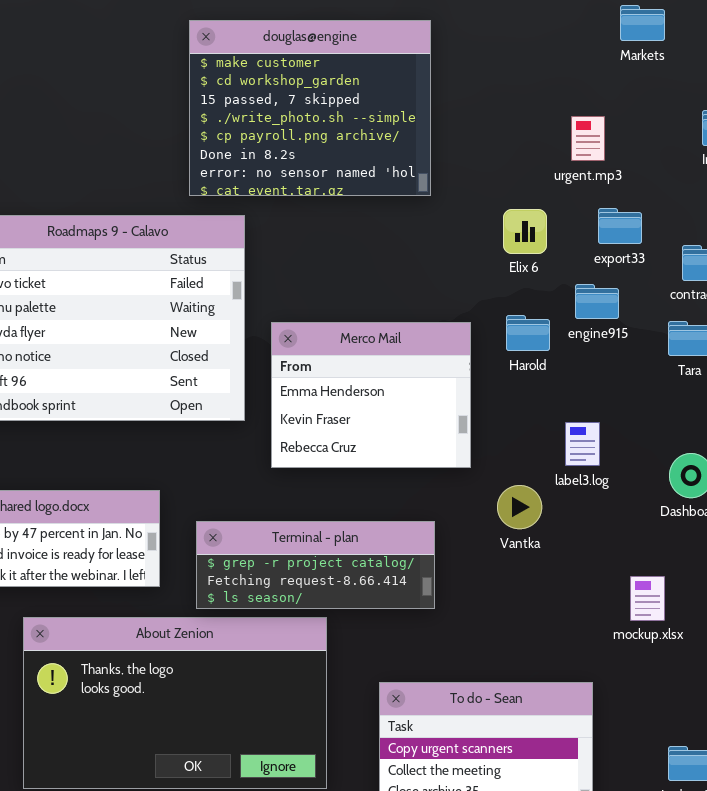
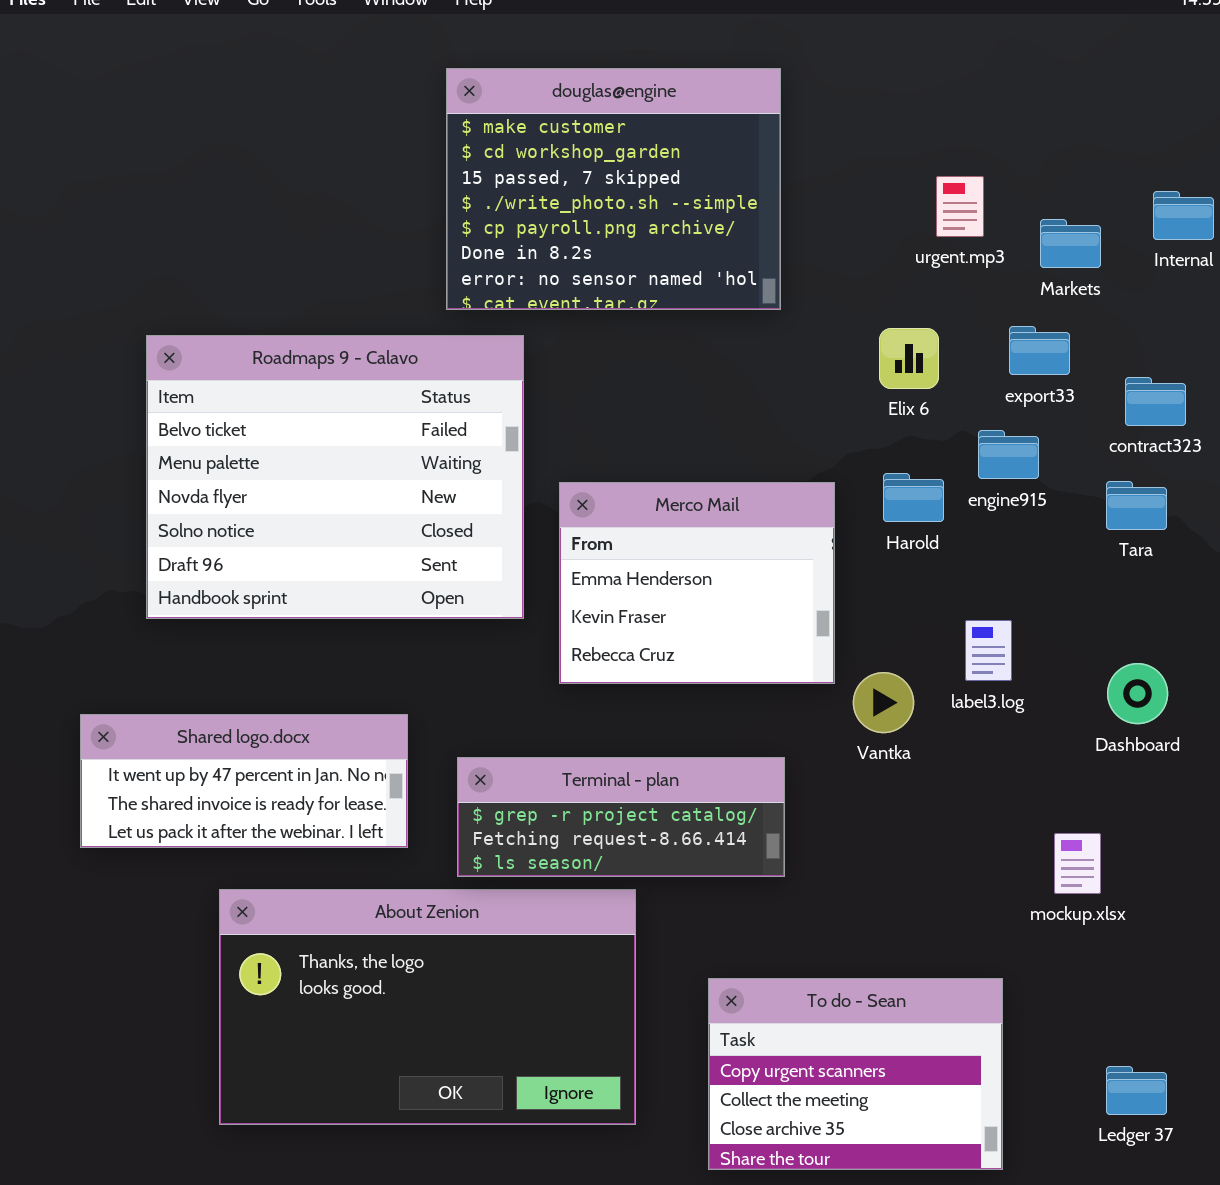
Markets: [620,5,665,41] -> [1040,219,1101,268], moved
urgent.mp3: [571,116,605,161] -> [936,176,984,237], moved
Vantka: [497,485,542,529] -> [853,672,914,733], moved

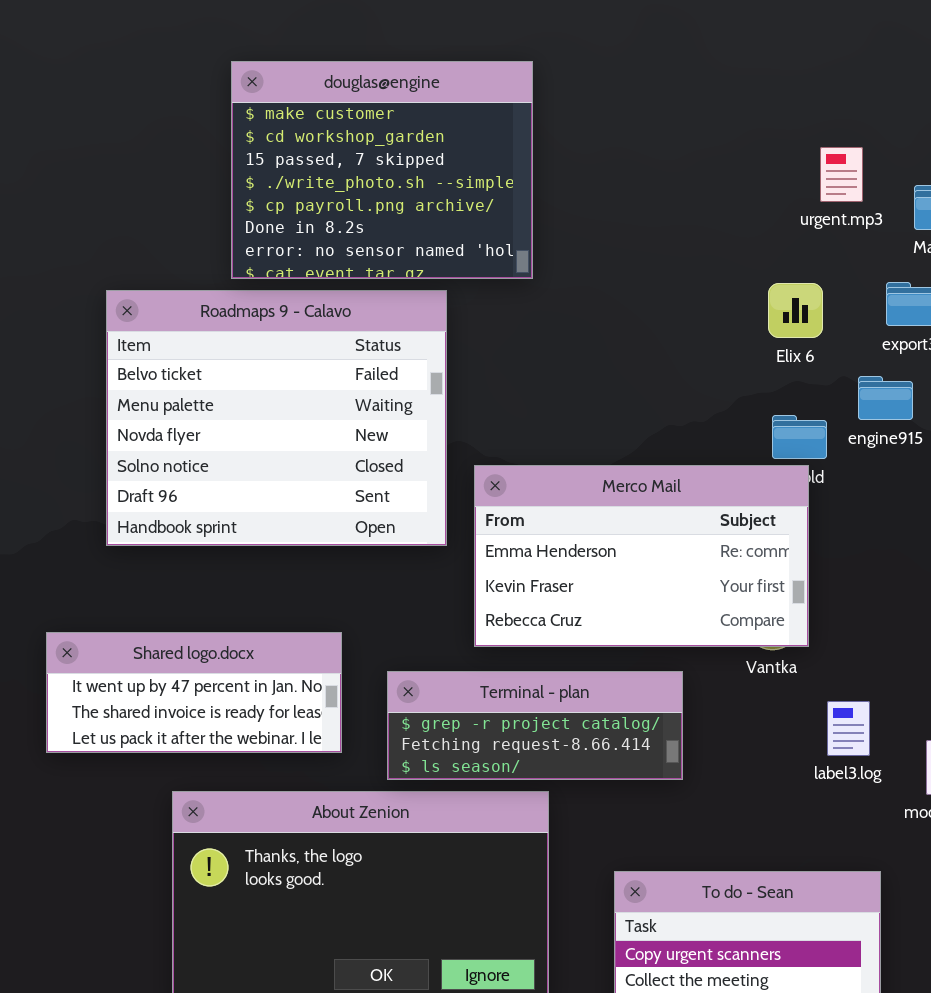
douglas@engine: [446,68,781,310] -> [231,61,533,279], moved
Merco Mail: [559,482,835,684] -> [474,465,809,647], moved, resized
label3.log: [965,620,1012,681] -> [827,701,870,756], moved

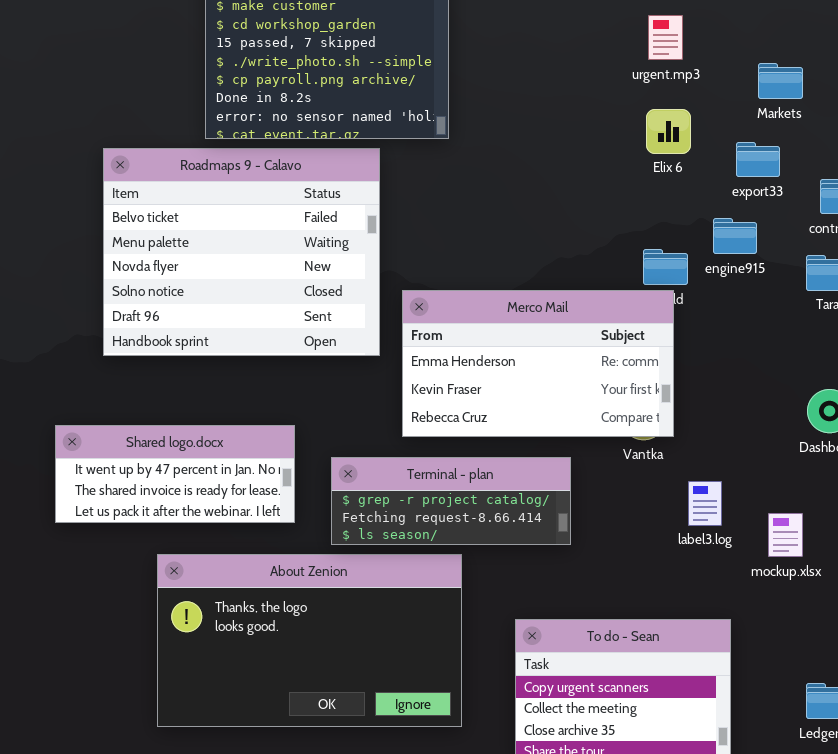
urgent.mp3: [820,147,863,202] -> [648,15,683,60], moved
Elix 6: [768,283,823,338] -> [646,109,691,154], moved

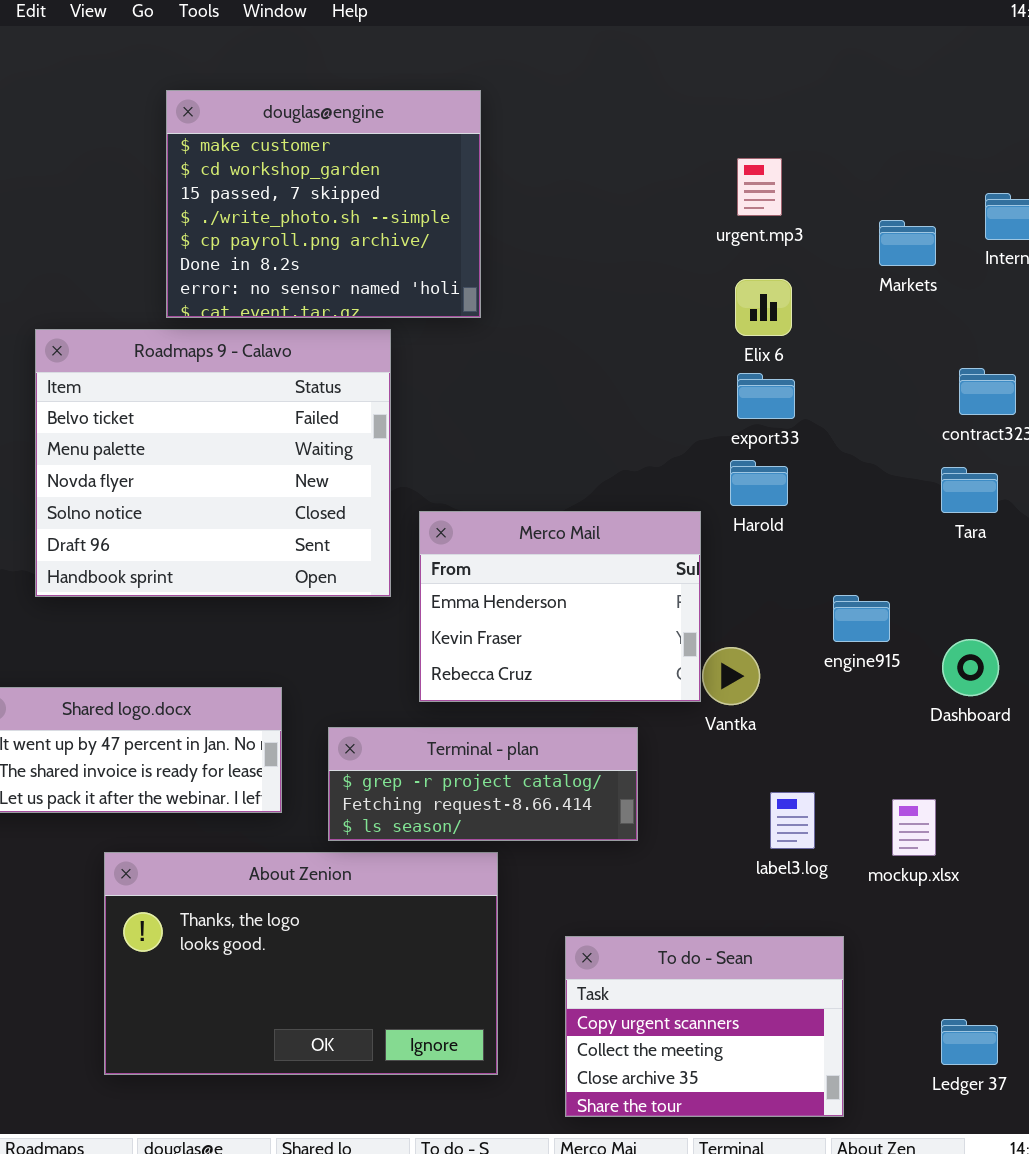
export33: [736,142,780,177] -> [737,373,795,419], moved
engine915: [713,218,757,254] -> [833,595,890,642], moved
Merco Mail: [402,290,674,437] -> [419,511,701,702], resized
label3.log: [688,481,722,526] -> [770,792,815,849], moved

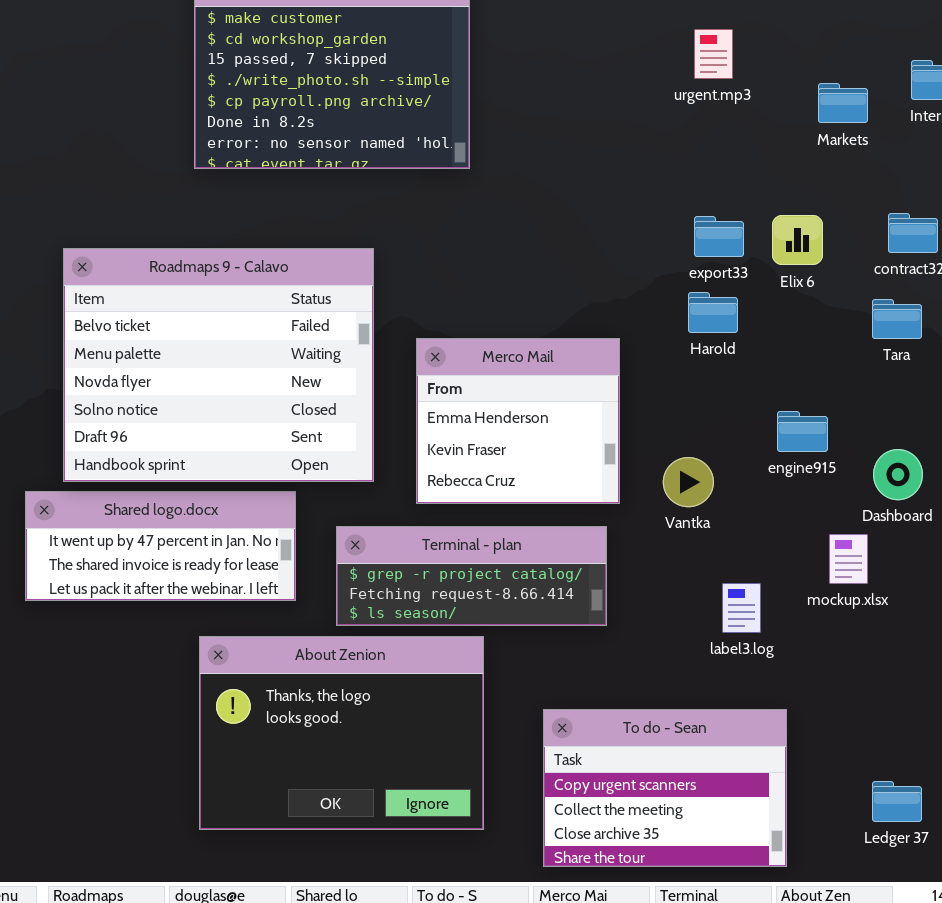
Elix 6: [735,279,792,336] -> [772,215,823,265], moved
Roadmaps 9 - Calavo: [35,329,391,597] -> [63,248,374,482], moved
Merco Mail: [419,511,701,702] -> [416,338,620,504], resized
mockup.xlsx: [892,799,936,856] -> [829,534,868,584], moved
About Zenion: [104,852,498,1075] -> [199,636,484,830], resized

